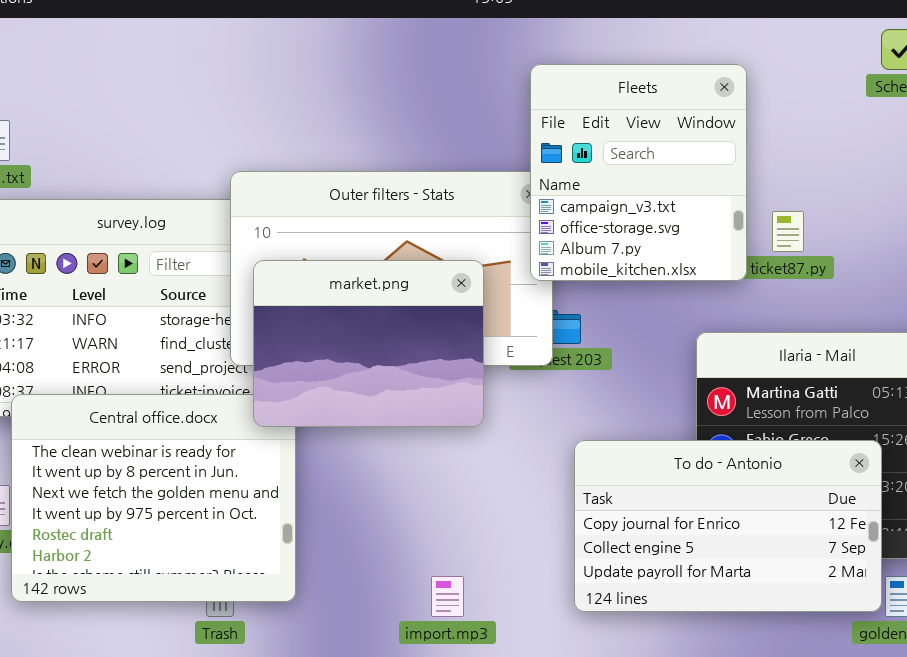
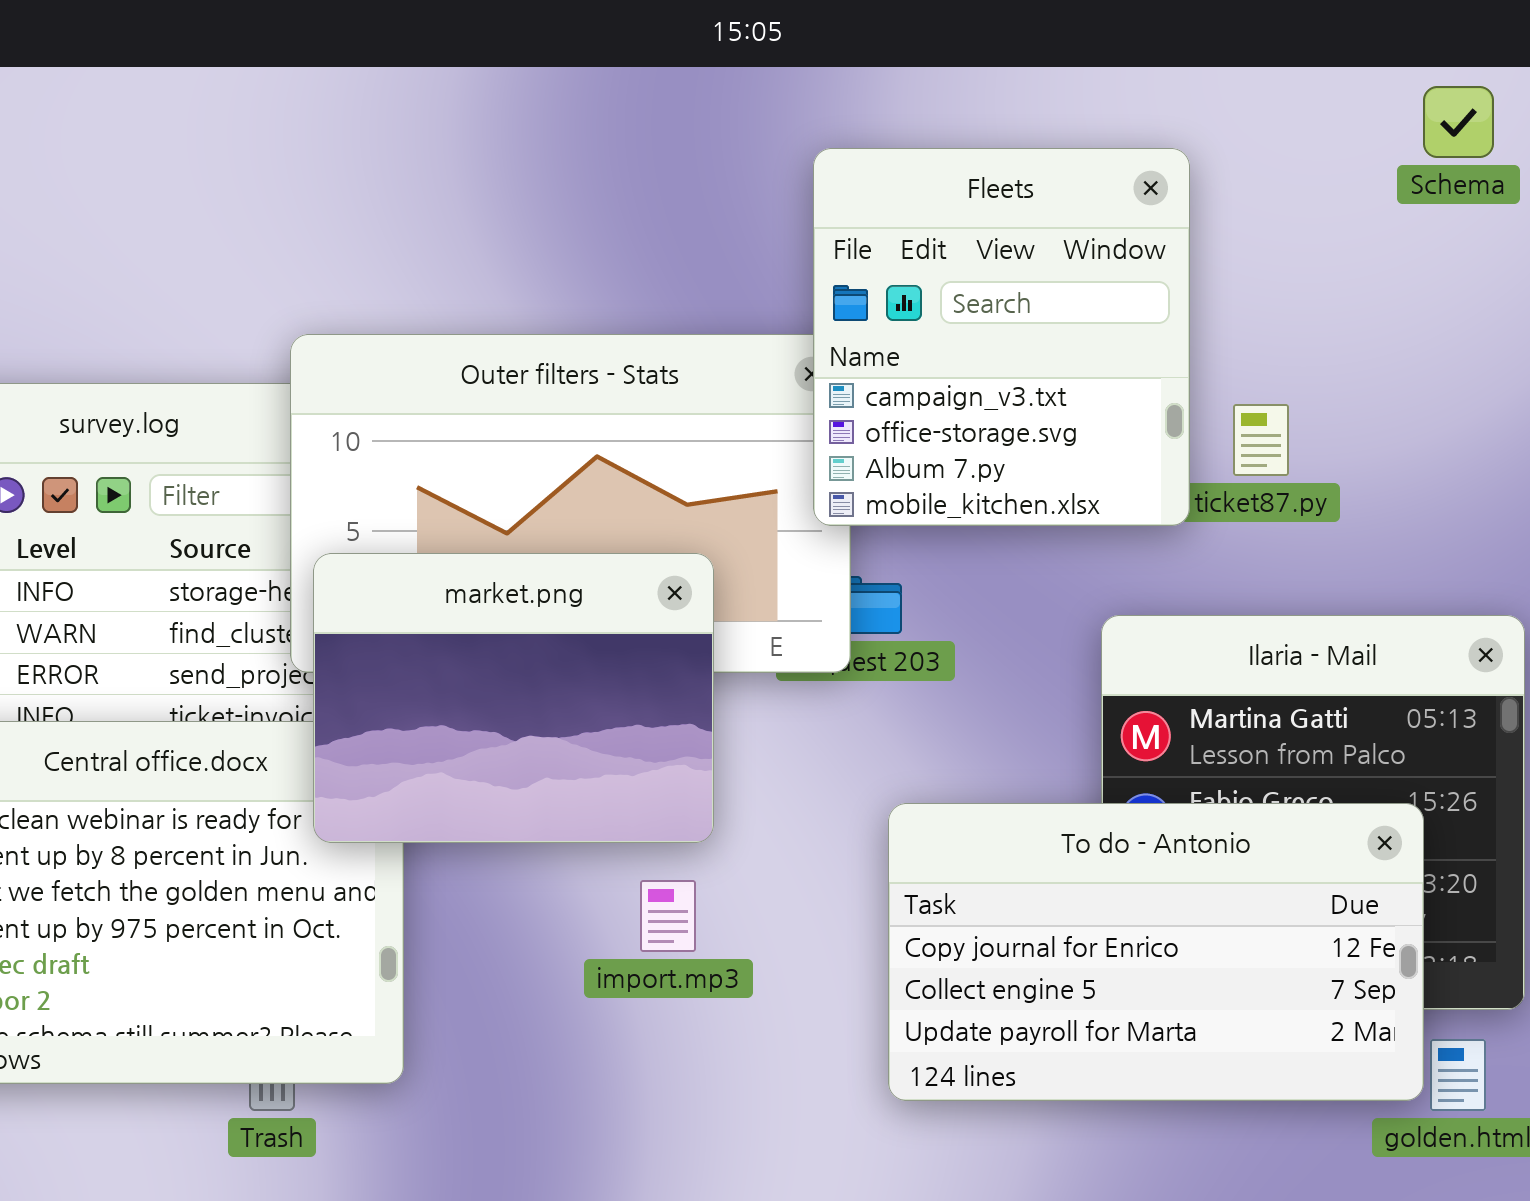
market.png: [253,260,484,427] -> [313,553,714,843], moved
import.mp3: [431,576,464,617] -> [640,880,696,952], moved

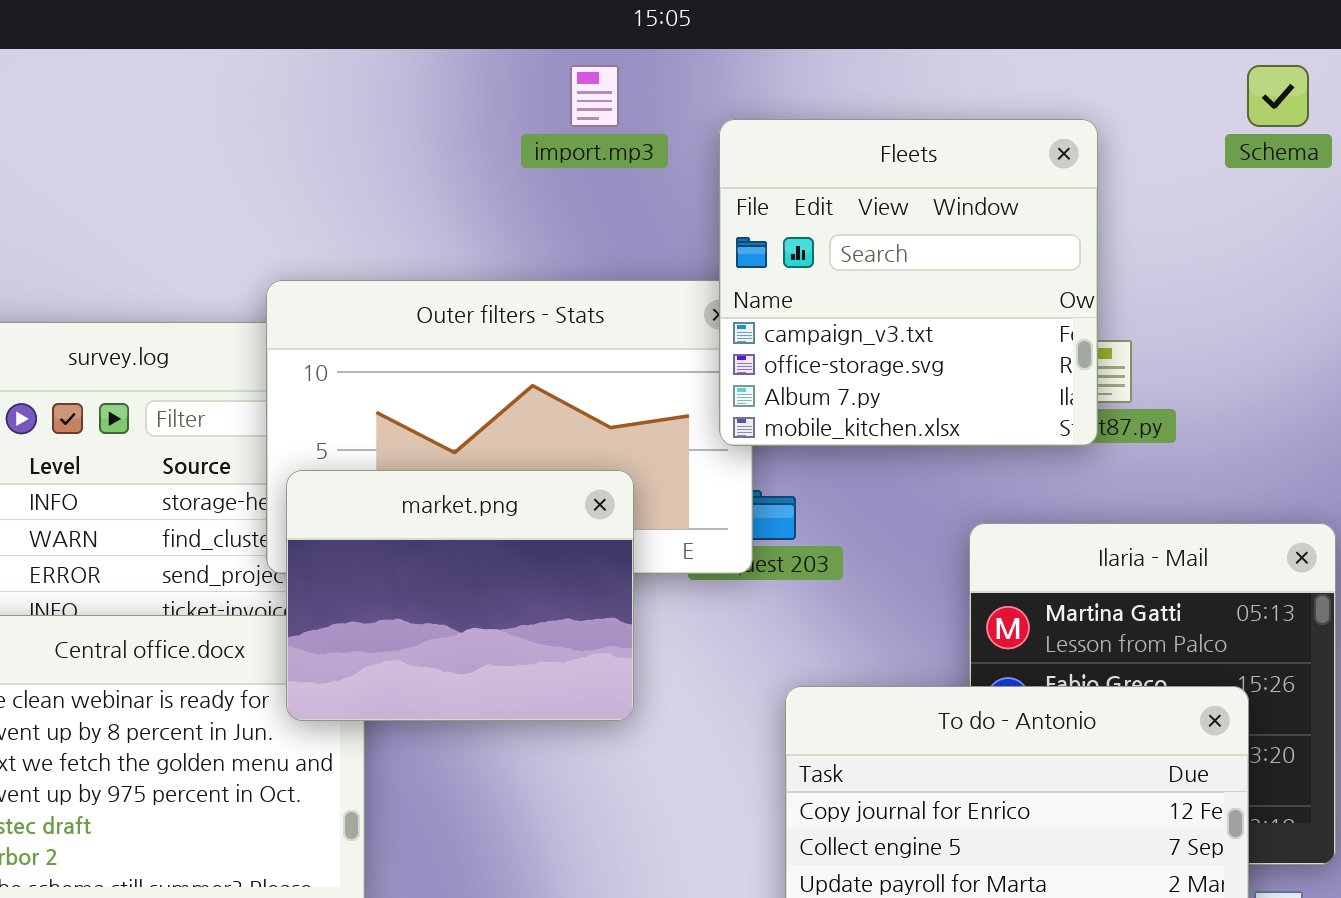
Fleets: [813,148,1190,526] -> [719,119,1098,446], resized
import.mp3: [640,880,696,952] -> [570,65,619,127], moved

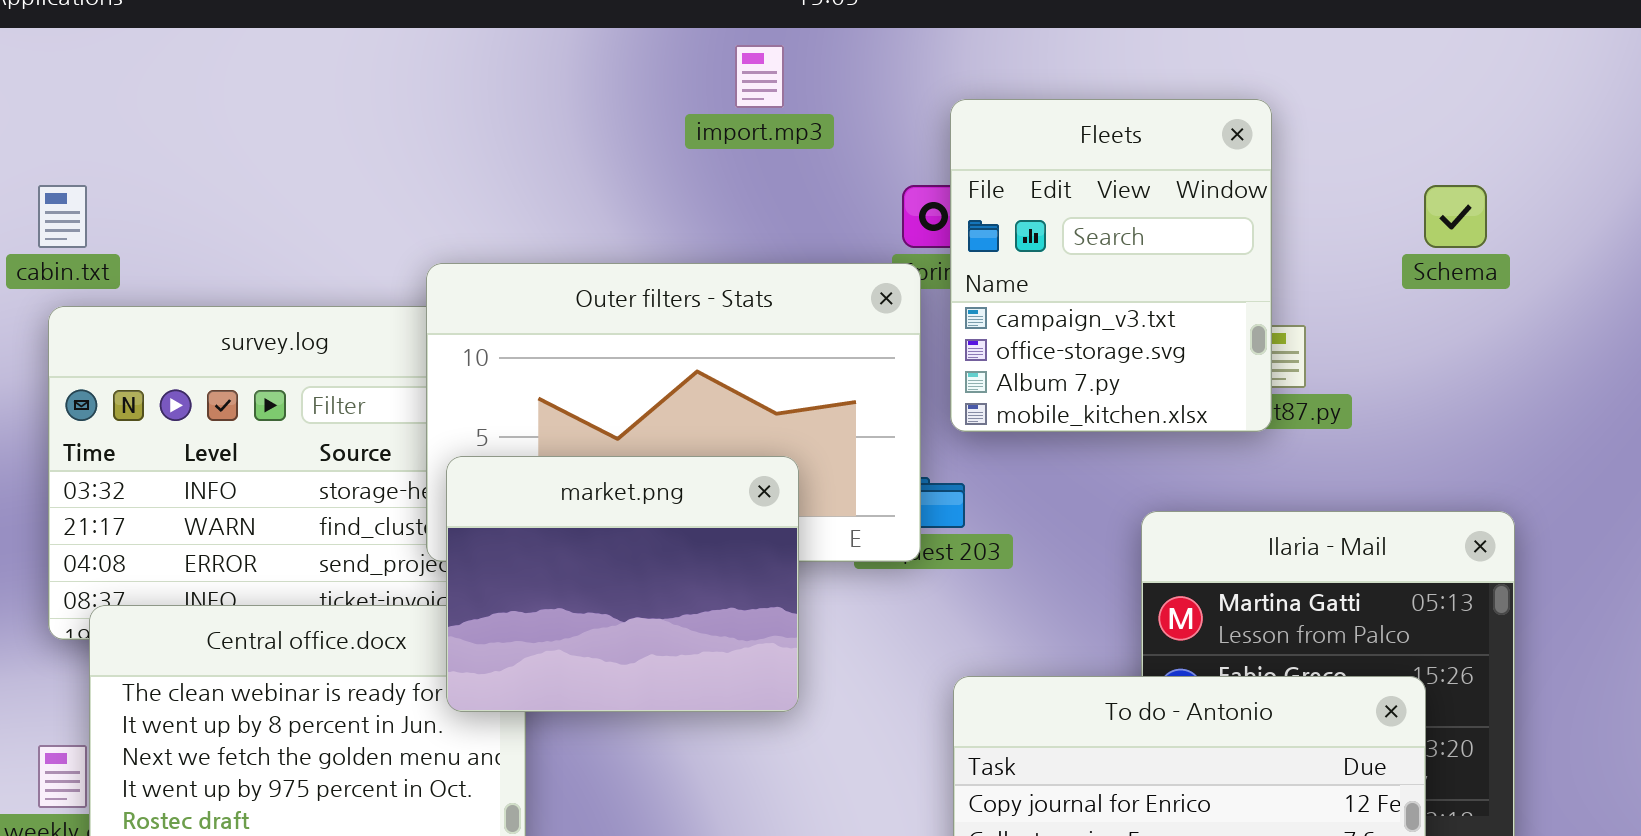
Schema: [1247,65,1309,127] -> [1424,185,1487,248], moved
Fleets: [719,119,1098,446] -> [950,99,1272,432], resized

